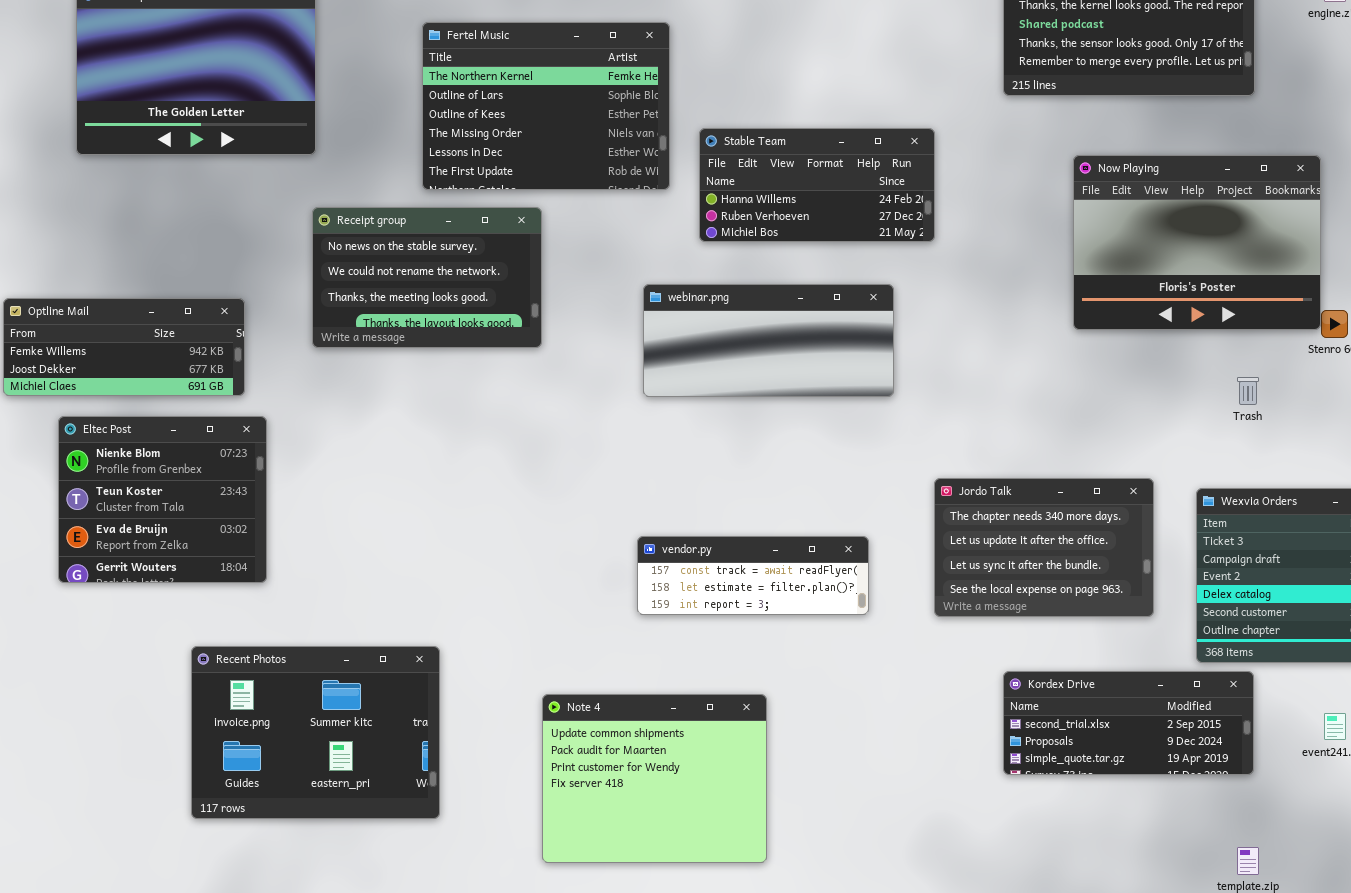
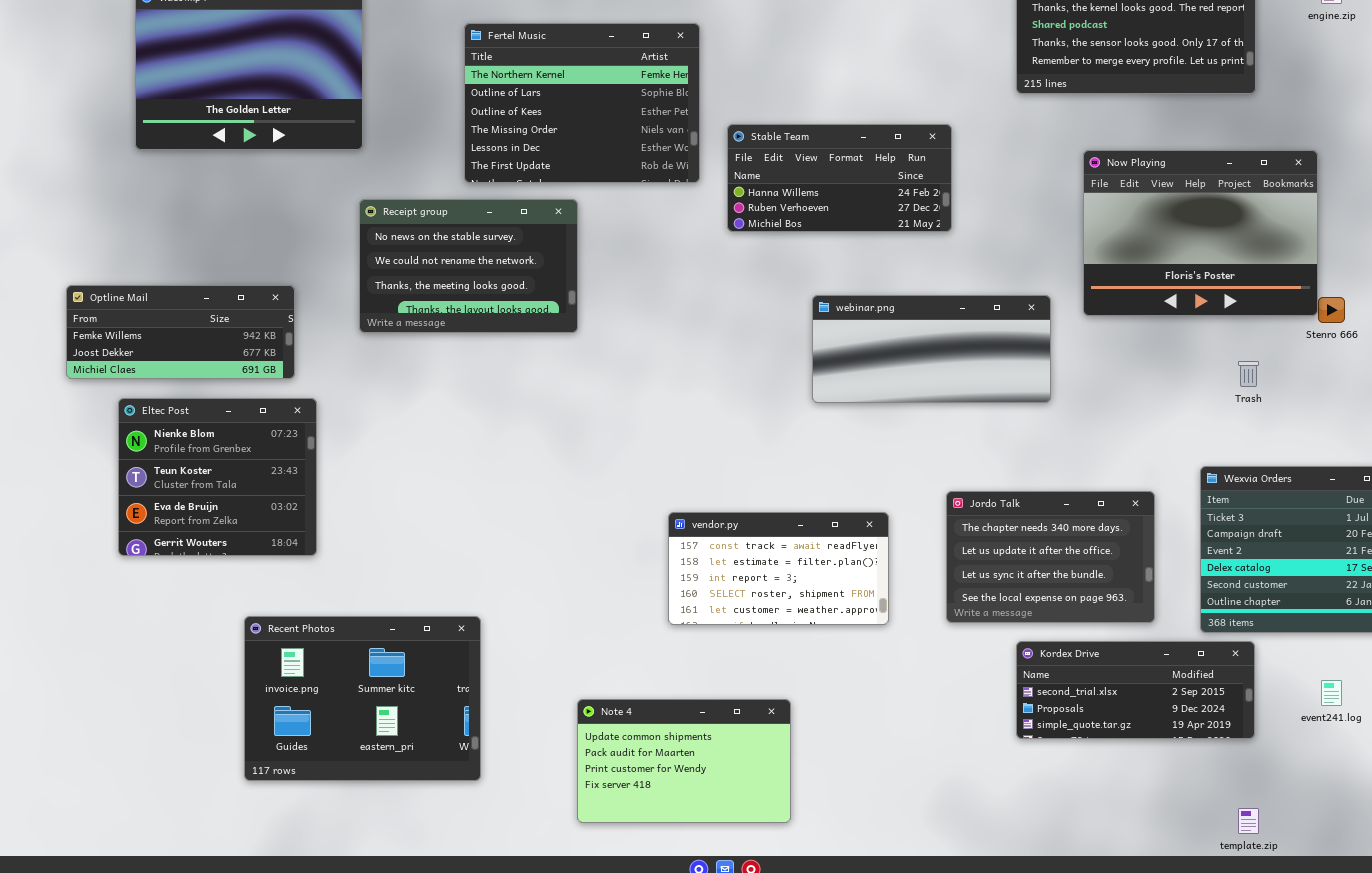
webinar.png: [643,284,894,397] -> [812,295,1051,403], moved
Jordo Talk: [934,478,1154,617] -> [946,491,1155,623], moved
vendor.py: [637,536,869,615] -> [668,512,889,625], resized
Note 4: [542,694,767,863] -> [577,699,791,823], resized

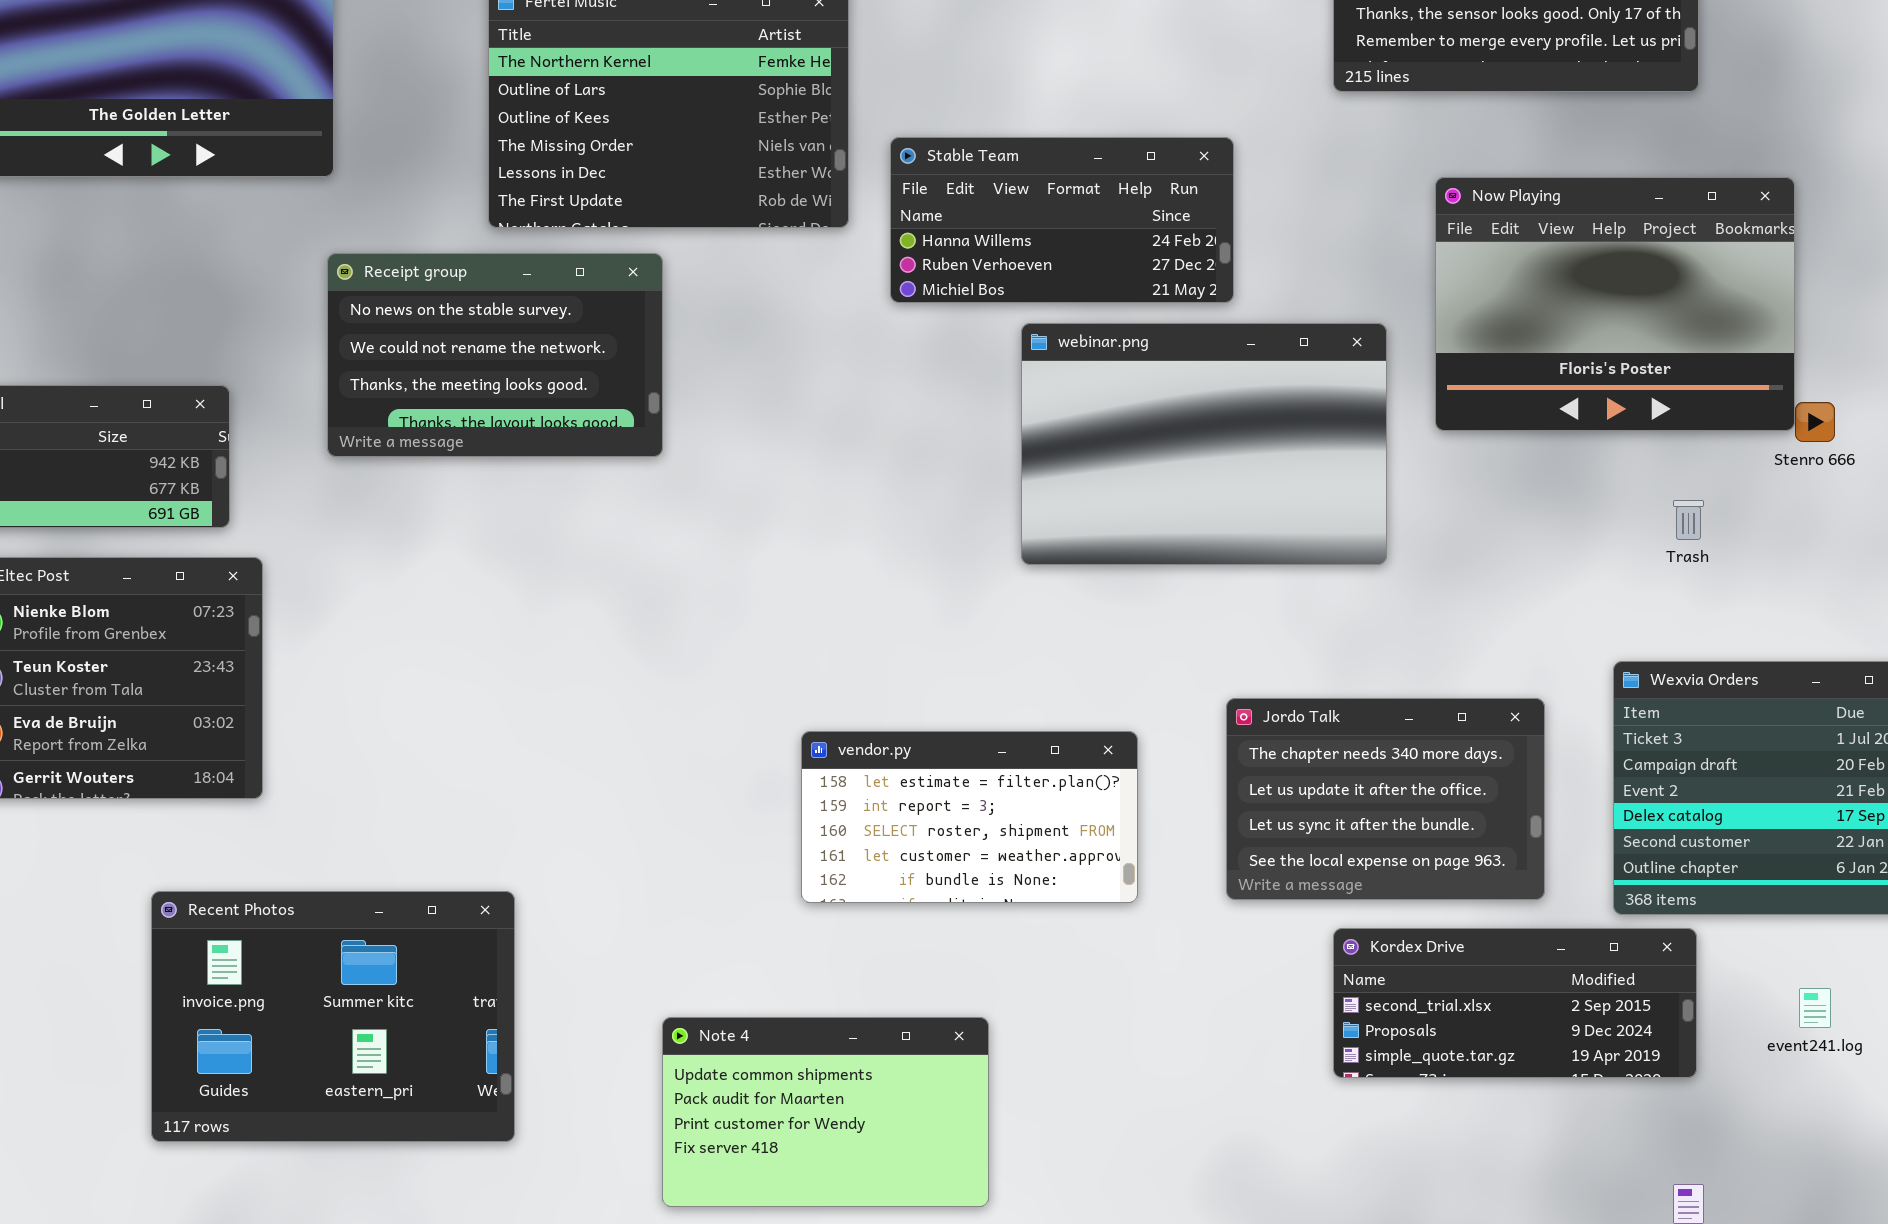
webinar.png: [812,295,1051,403] -> [1021,323,1387,565], resized
vendor.py: [668,512,889,625] -> [801,731,1138,903], scrolled down 1 row

